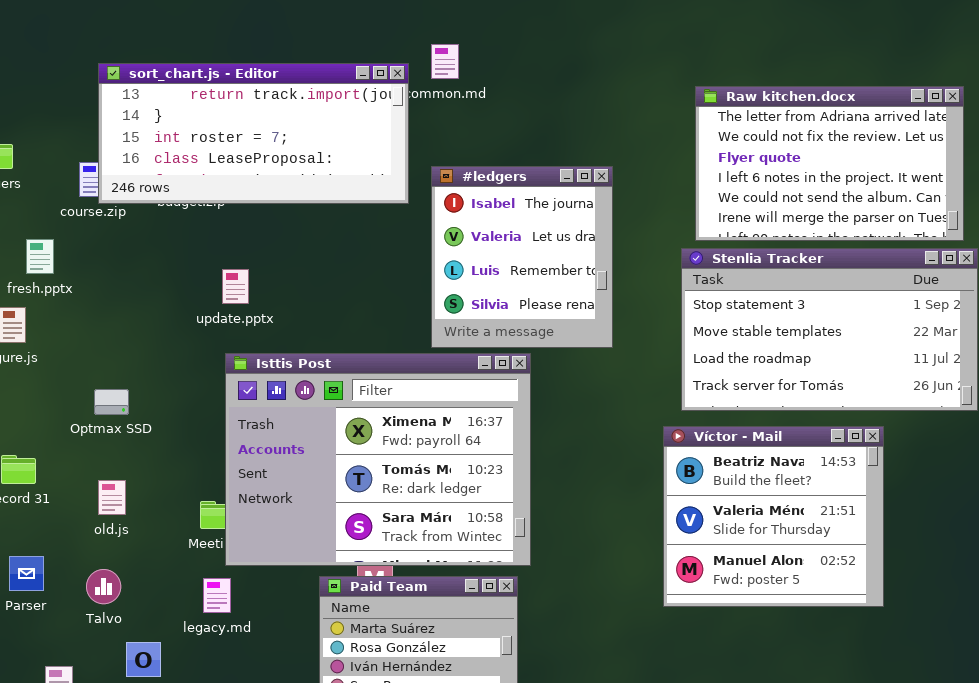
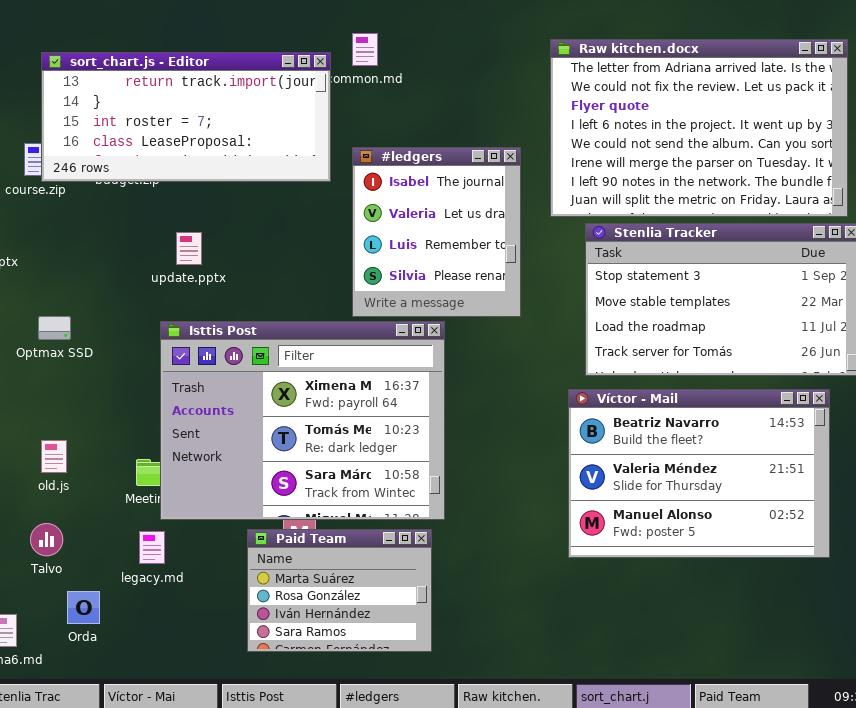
Raw kitchen.docx: [695,86,964,241] -> [550,39,848,217], resized
update.pptx: [222,269,249,304] -> [176,232,202,265], moved
Optmax SSD: [94,389,129,415] -> [38,316,71,340], moved
Víctor - Mail: [663,426,884,607] -> [568,389,830,558], resized

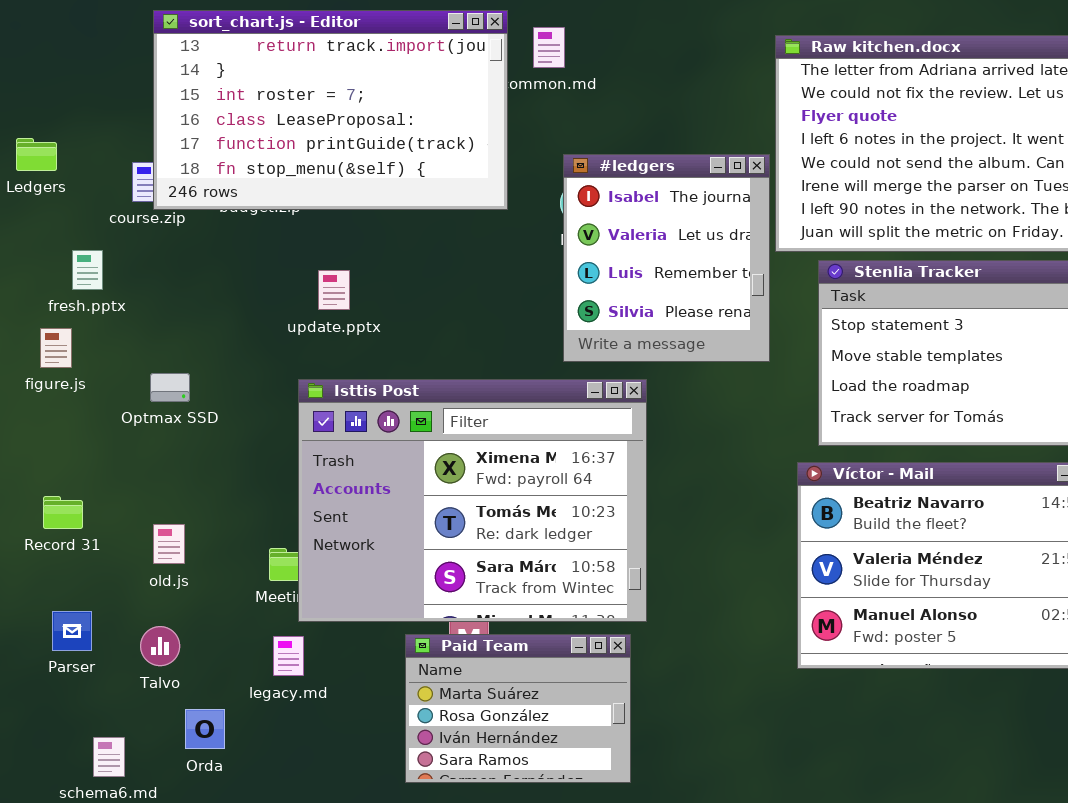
sort_chart.js - Editor: [41,52,331,182] -> [153,10,508,210], resized
#ledgers: [352,147,521,317] -> [563,154,770,362], moved

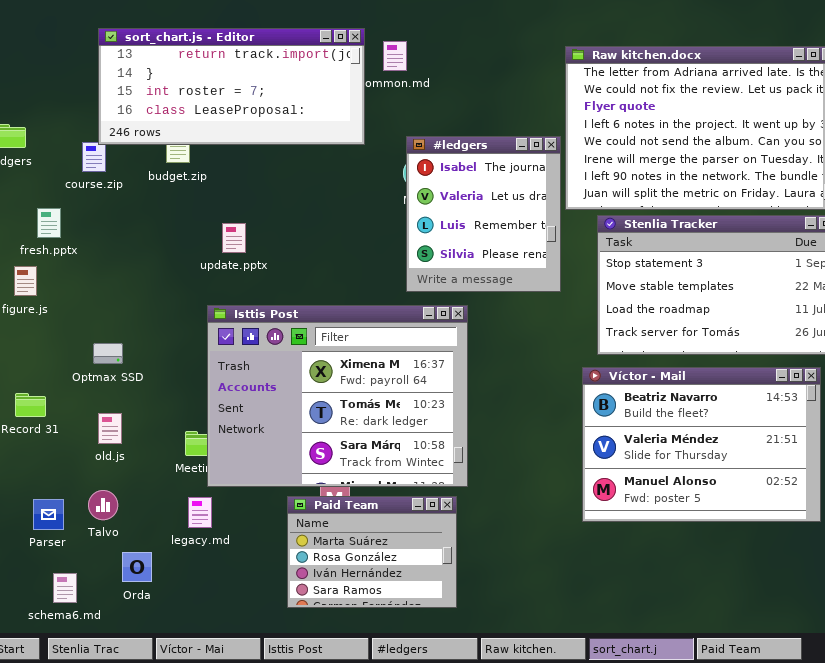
sort_chart.js - Editor: [153,10,508,210] -> [98,28,365,145], resized
Optmax SSD: [150,373,190,402] -> [93,343,123,364], moved
Parser: [52,611,92,651] -> [33,499,64,530], moved

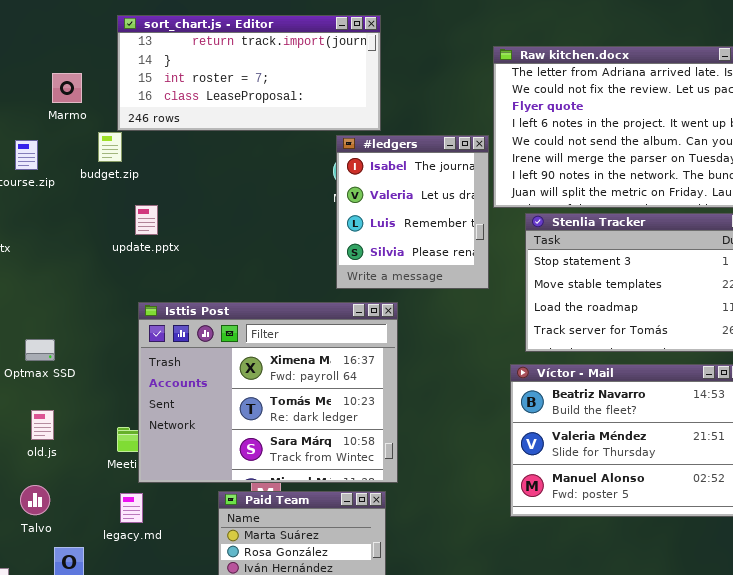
sort_chart.js - Editor: [98,28,365,145] -> [117,15,381,131], moved
update.pptx: [222,223,246,253] -> [135,205,158,235], moved

